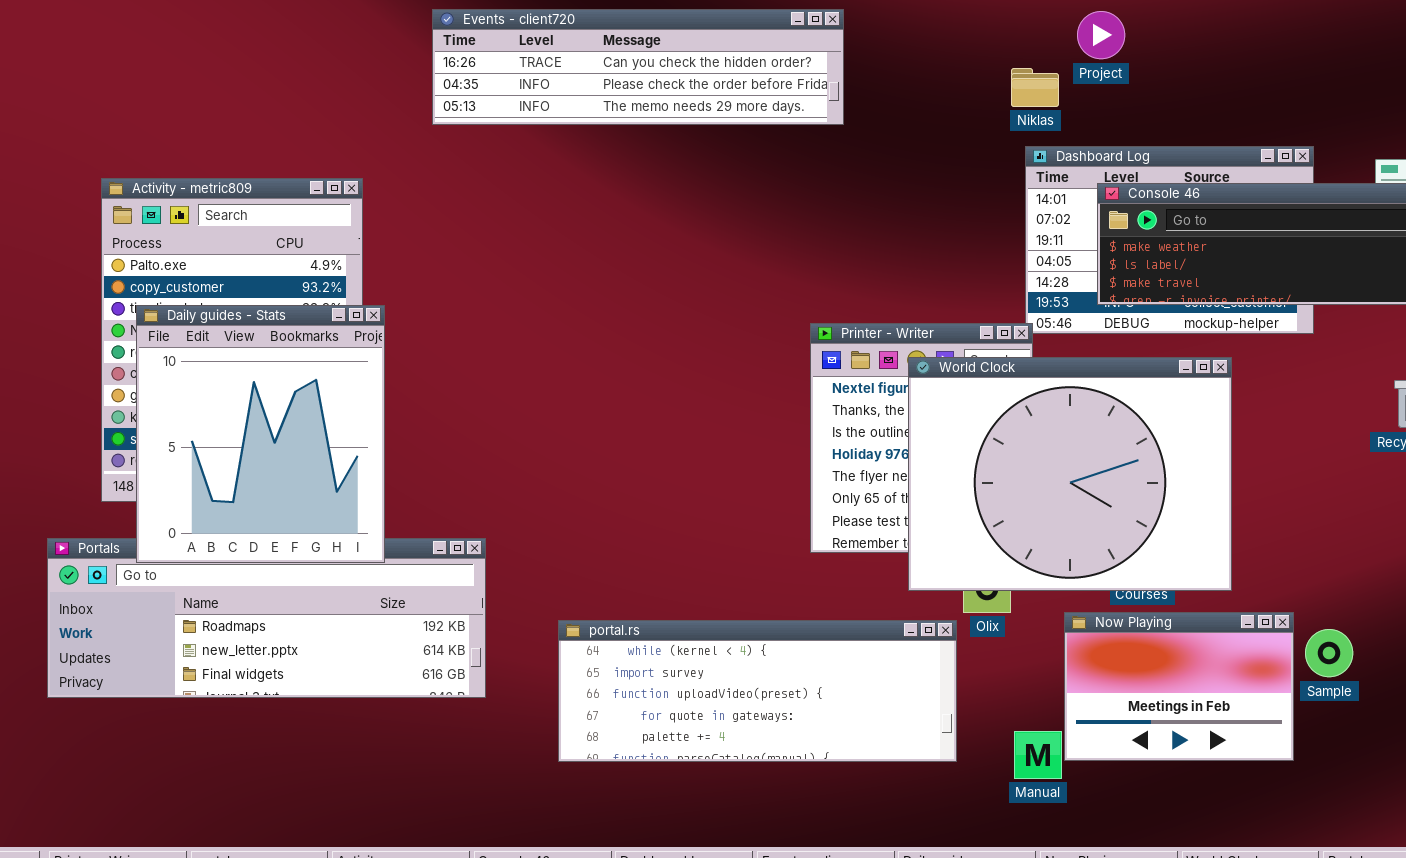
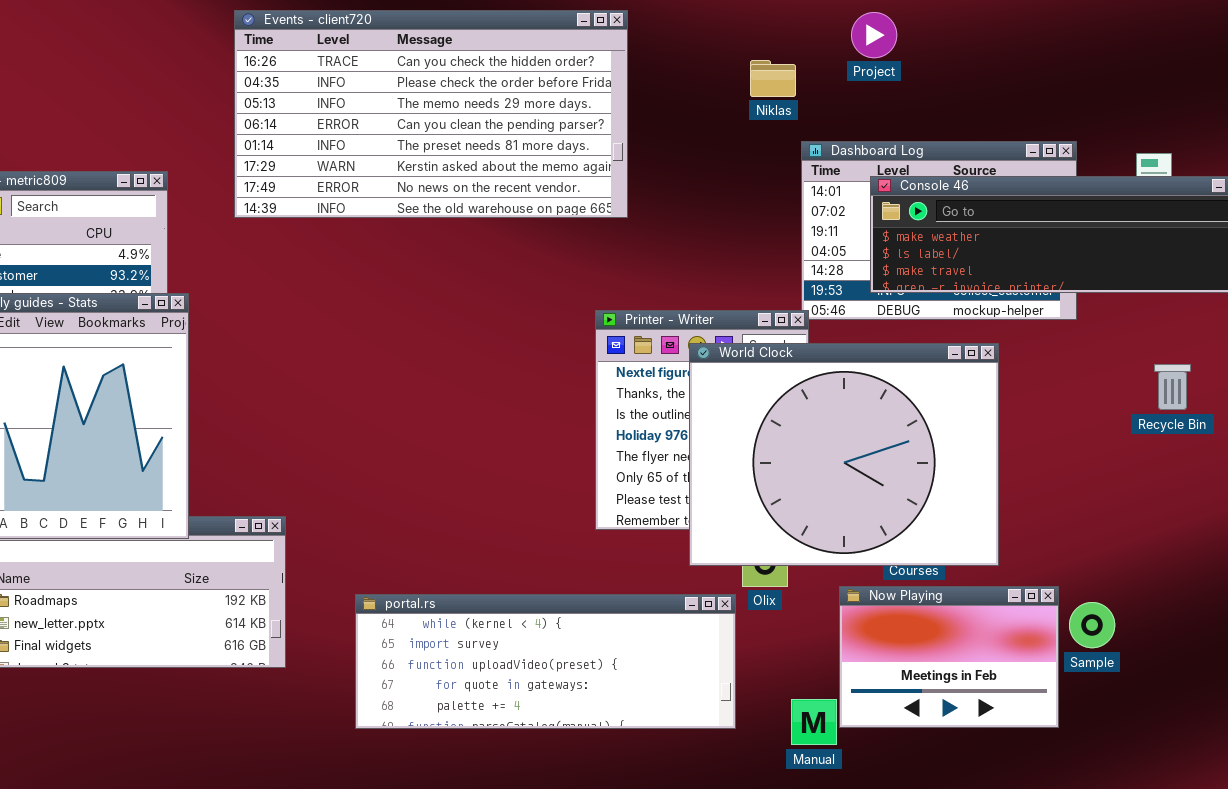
Events - client720: [432,9,844,125] -> [234,10,628,218], resized
Niklas: [1011,68,1059,107] -> [750,60,796,97], moved

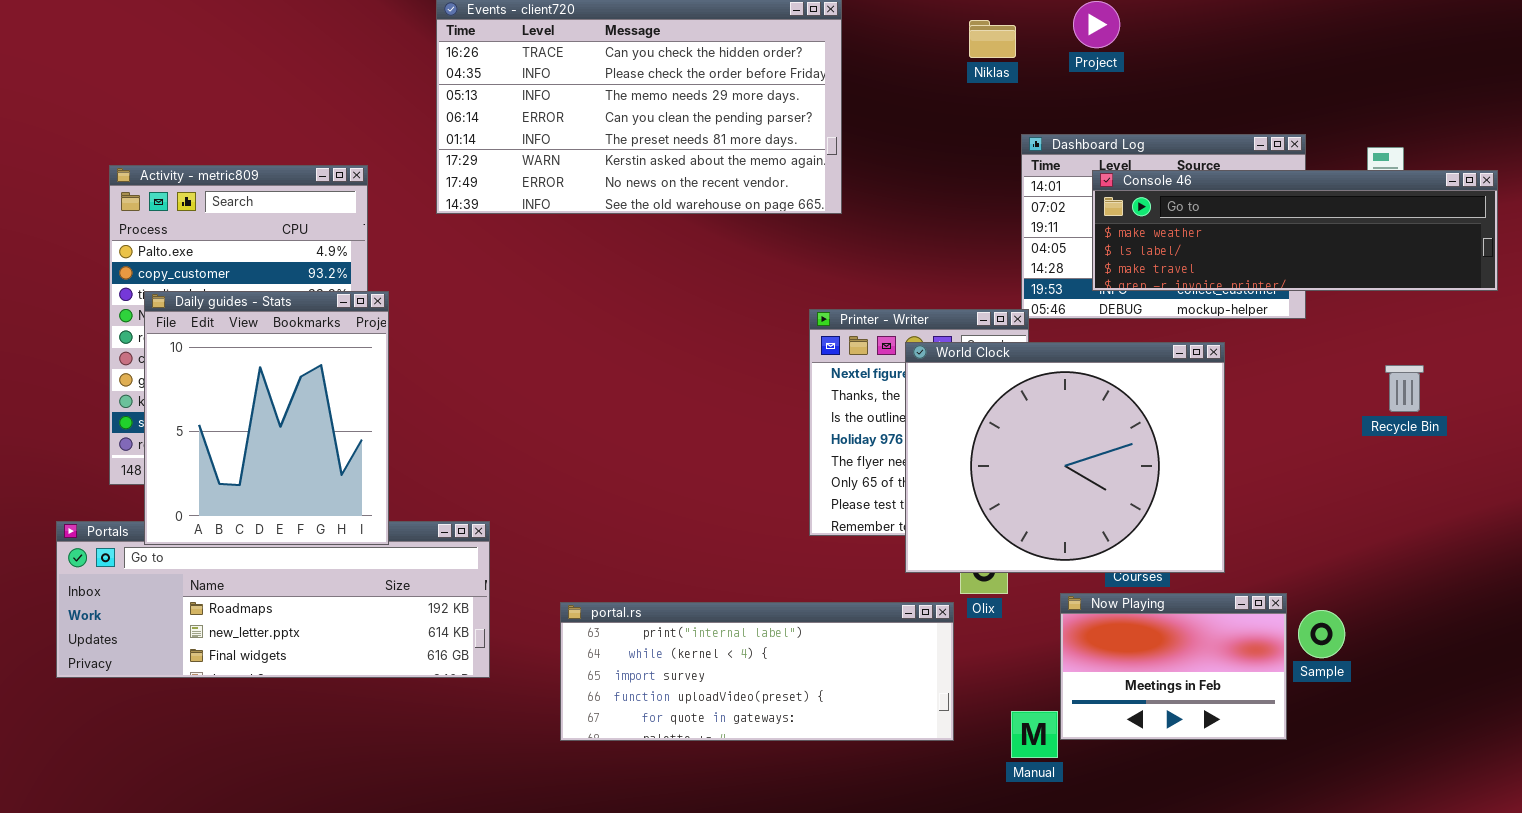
Niklas: [750,60,796,97] -> [969,20,1016,58], moved
portal.rs: [355,594,736,729] -> [560,602,954,741], scrolled up 1 row

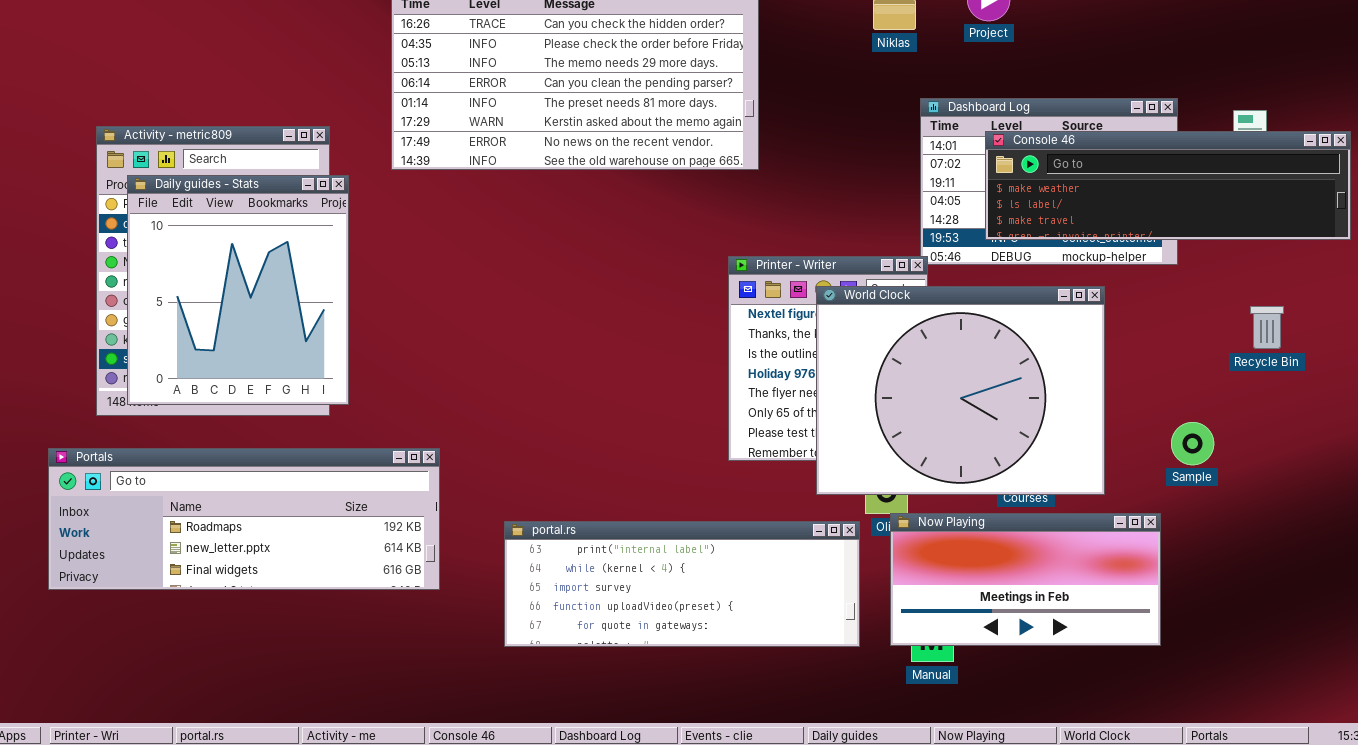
Daily guides - Stats: [144,291,389,545] -> [127,175,349,405], moved
Now Playing: [1060,593,1287,740] -> [890,513,1161,646], resized
Sample: [1298,610,1345,658] -> [1171,422,1214,465], moved

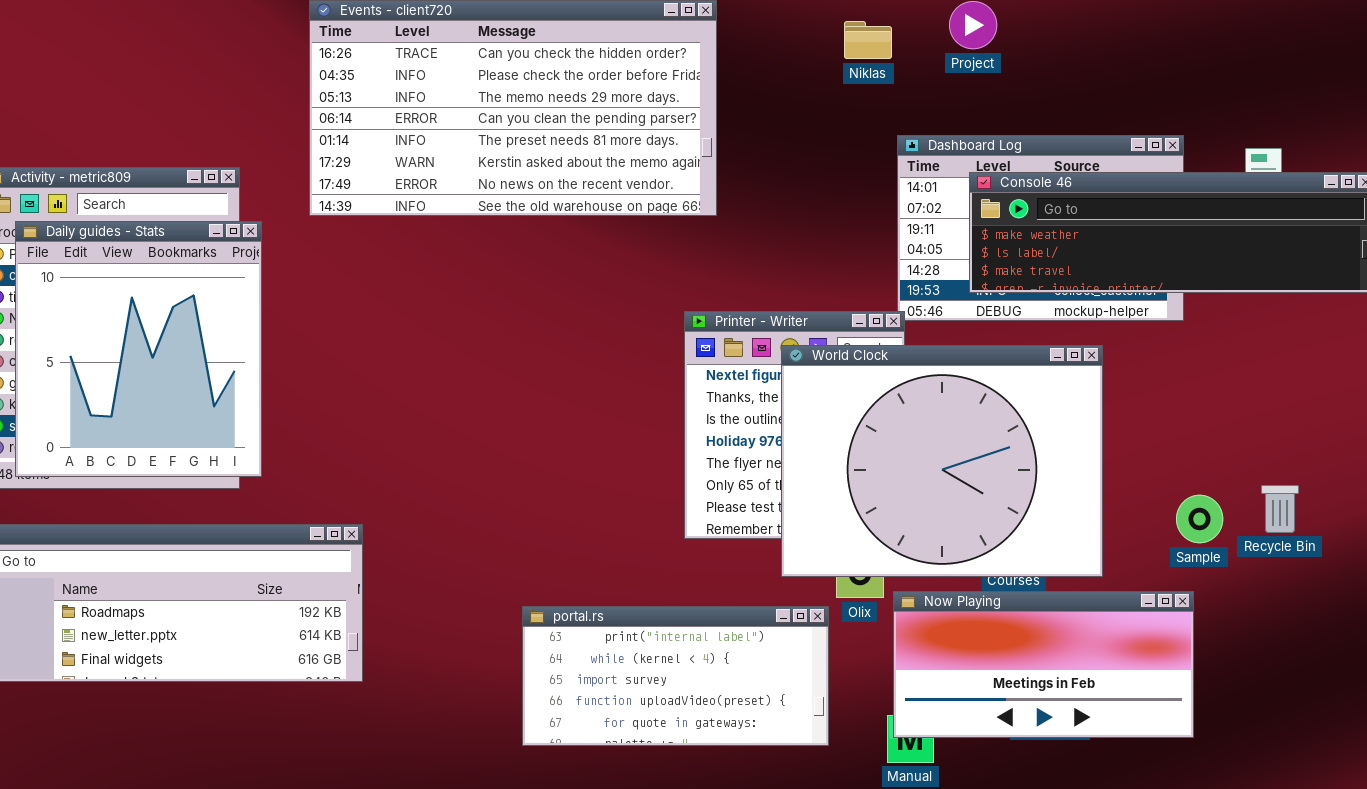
Recycle Bin: [1250,306,1284,349] -> [1261,485,1299,533], moved
Now Playing: [890,513,1161,646] -> [893,591,1194,738], moved
portal.rs: [504,521,860,647] -> [522,606,829,746], resized

